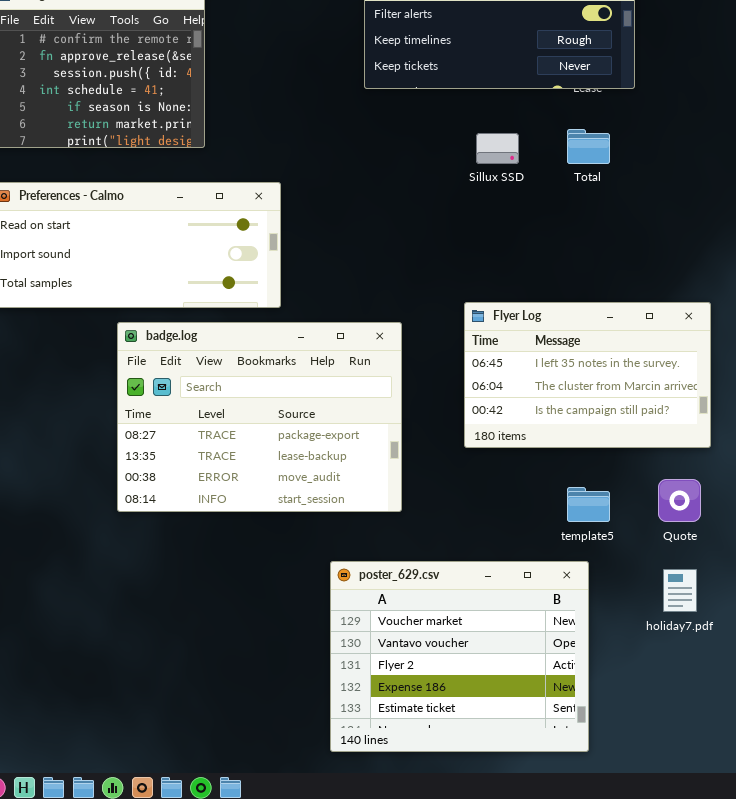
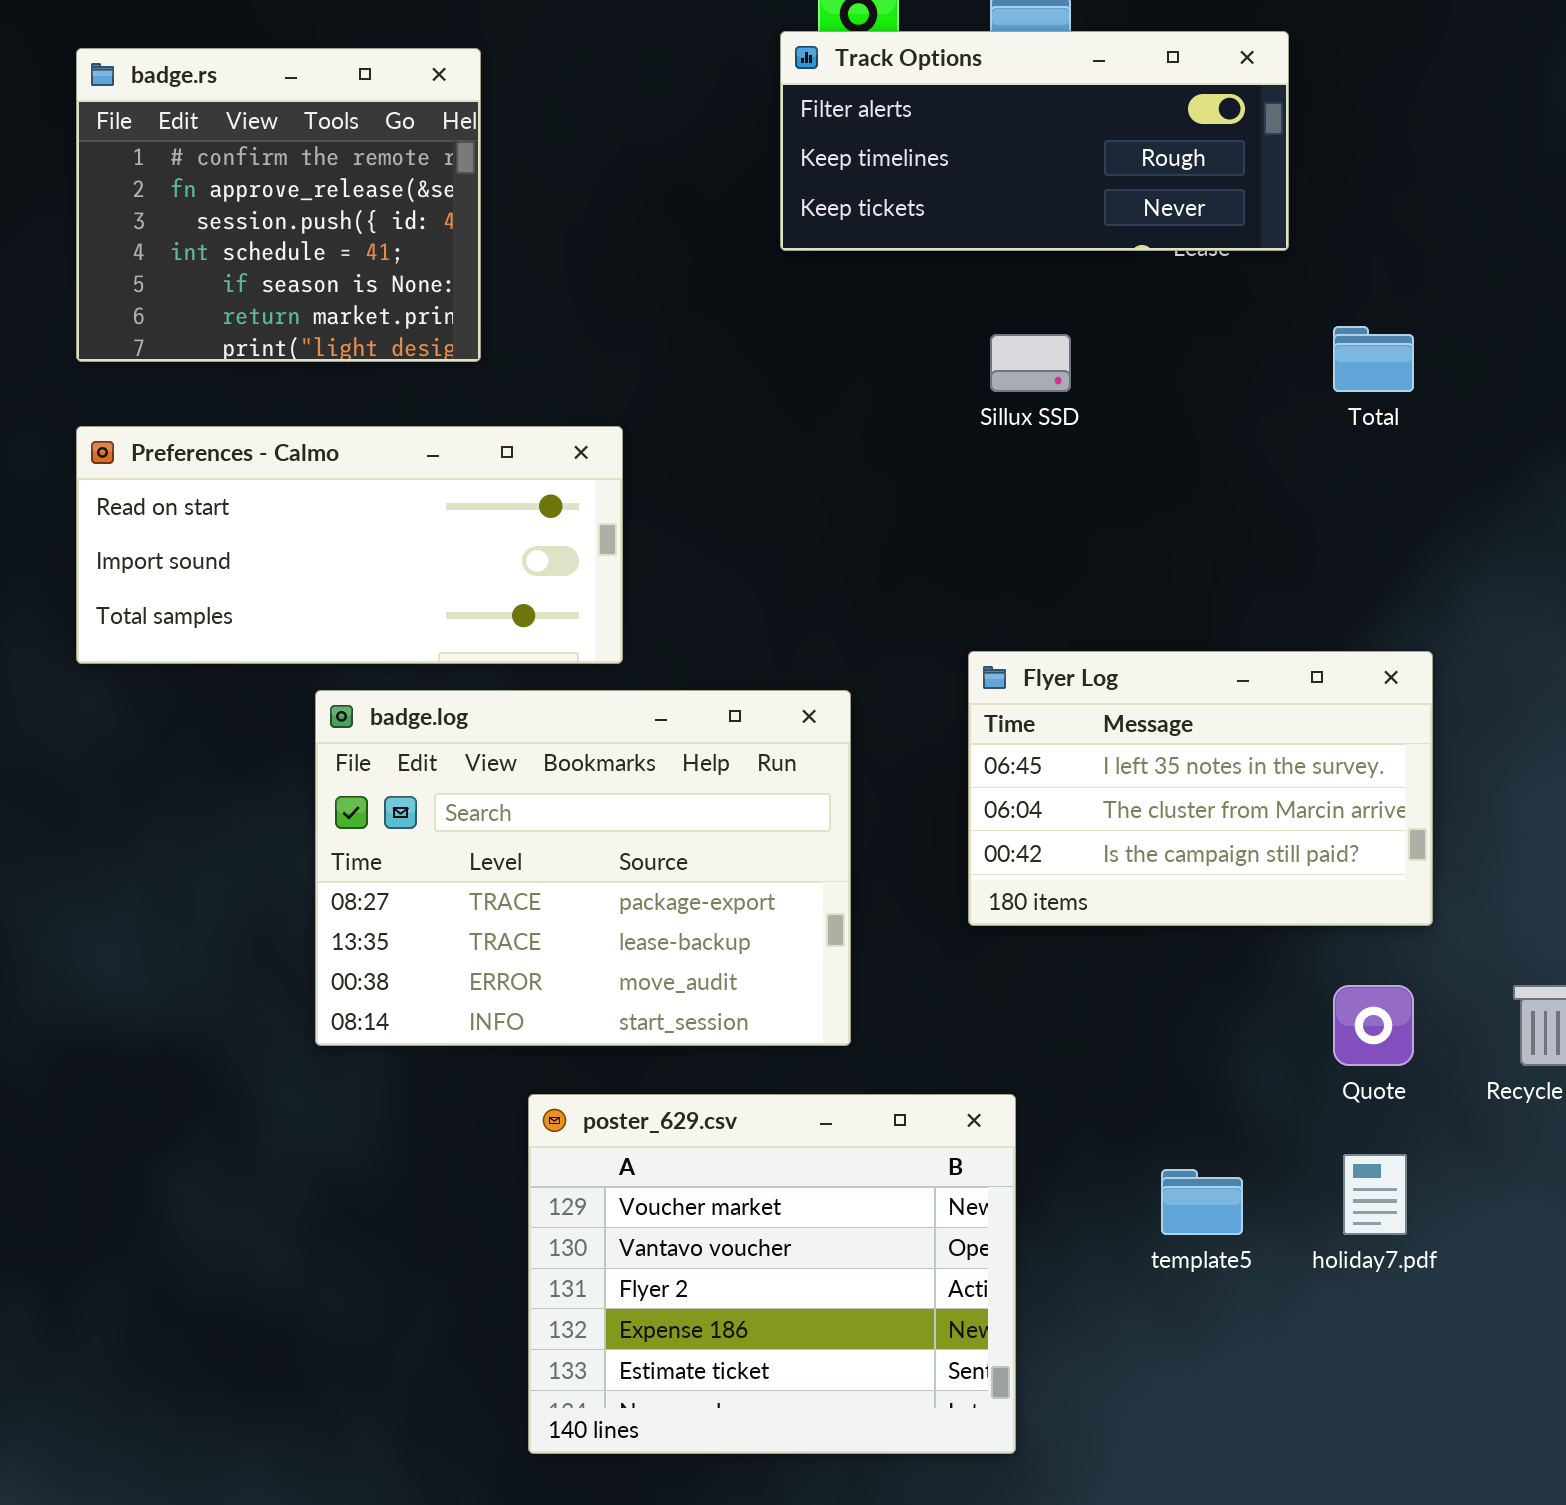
Total: [567,129,610,164] -> [1333,326,1414,392], moved
template5: [567,487,610,522] -> [1161,1169,1243,1235], moved
poster_629.csv: [330,561,589,752] -> [528,1094,1016,1454], moved

